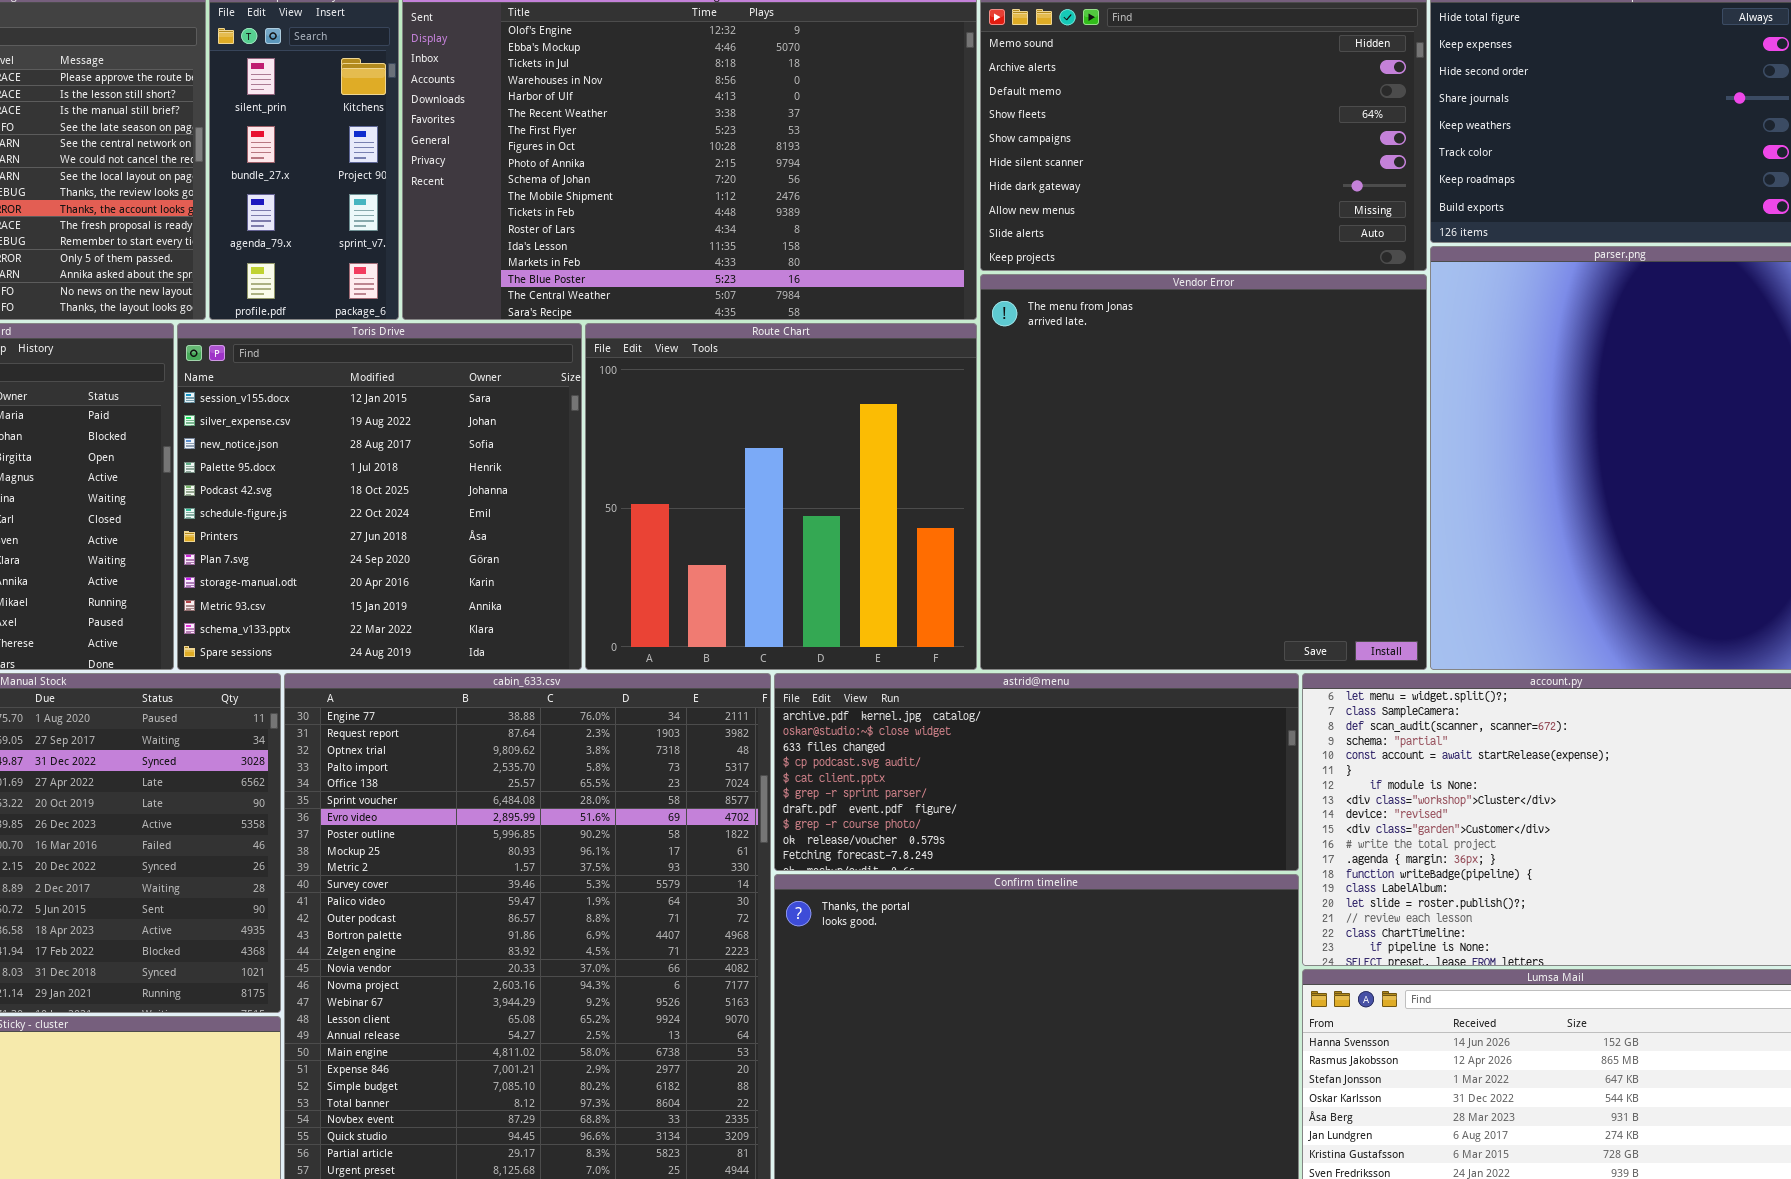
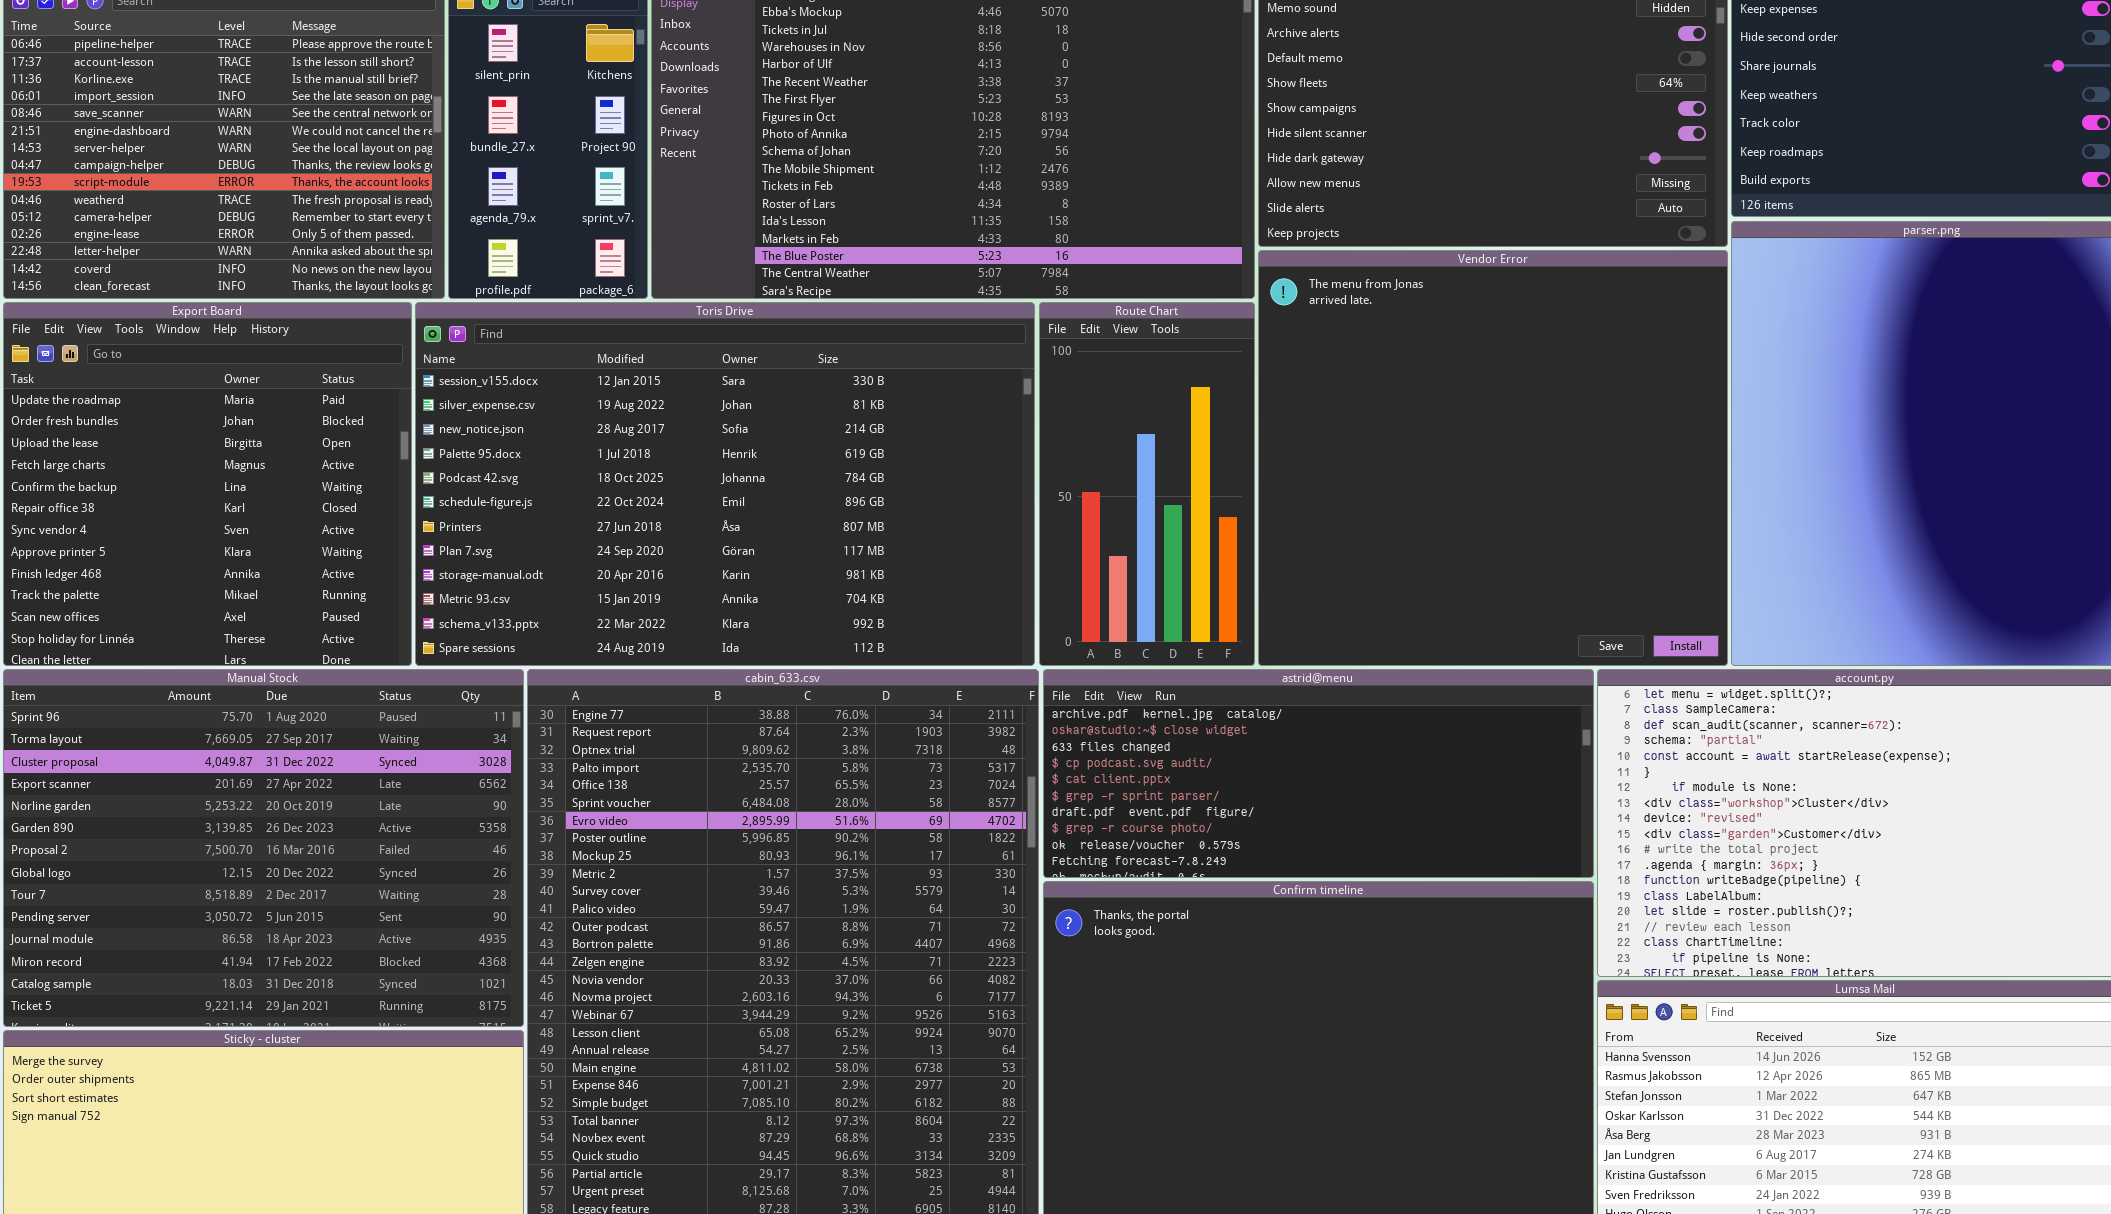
Toris Drive: [177,323,582,670] -> [415,302,1035,666], resized
Route Chart: [585,323,977,670] -> [1039,302,1255,666], resized

